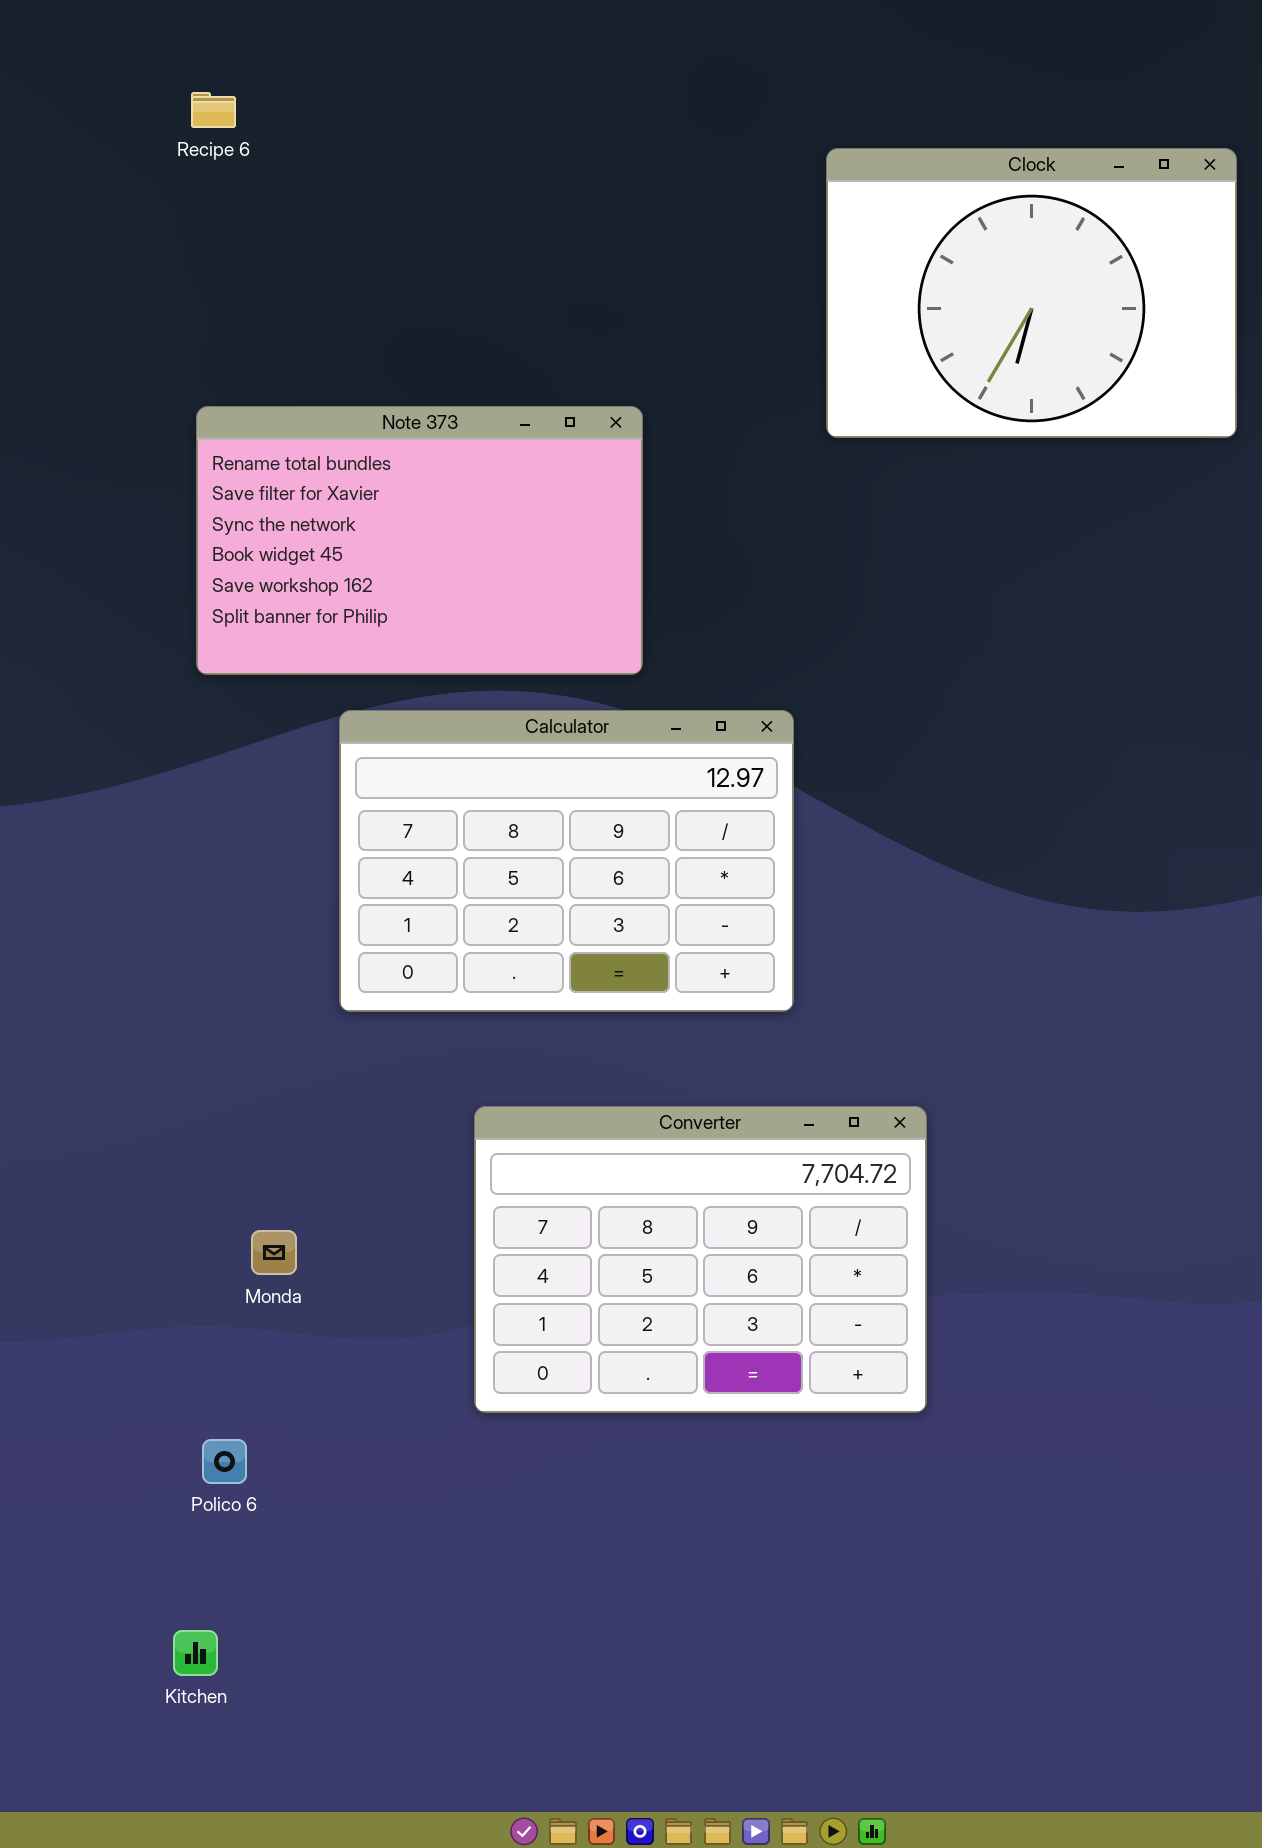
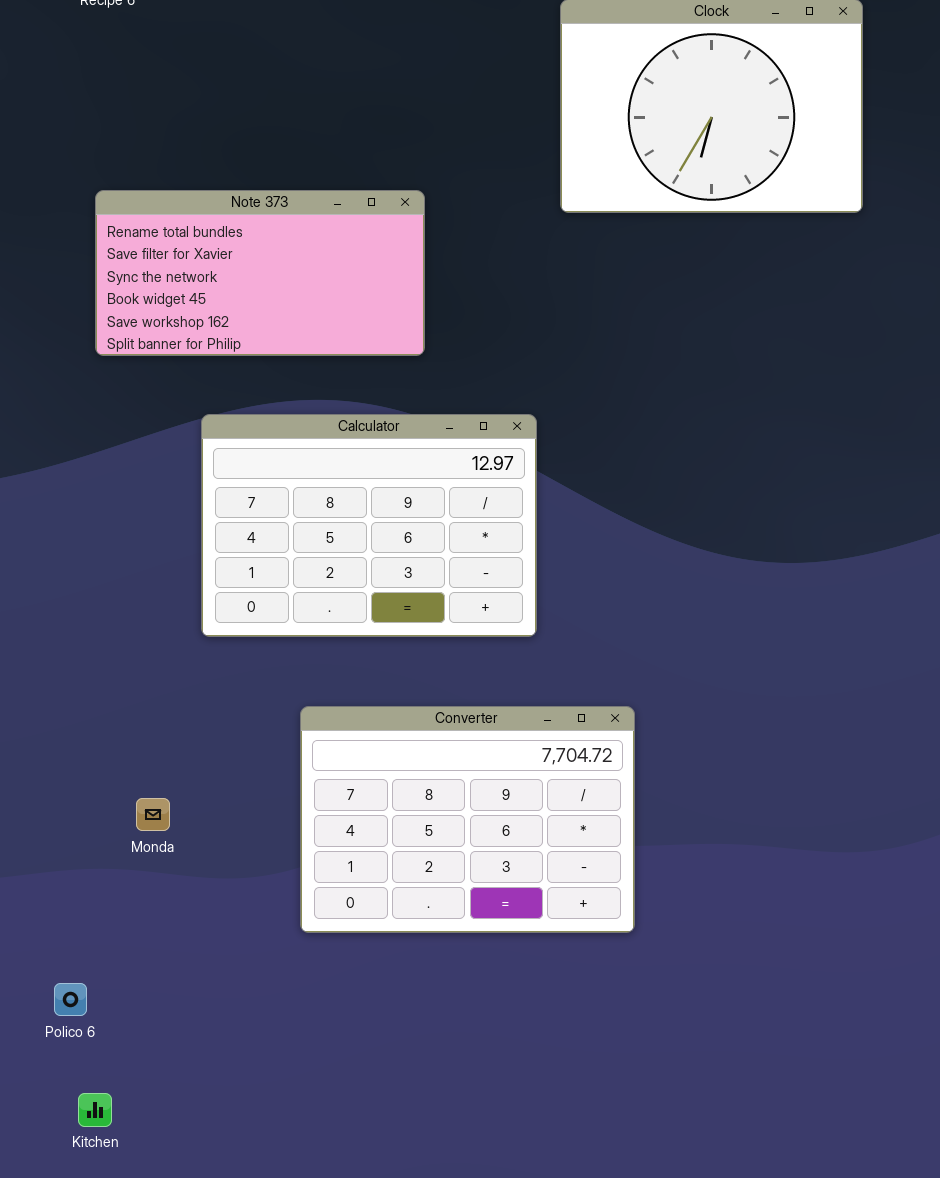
Note 373: [196,406,643,675] -> [95,190,425,356], resized
Polico 6: [202,1439,247,1484] -> [54,983,87,1016], moved

